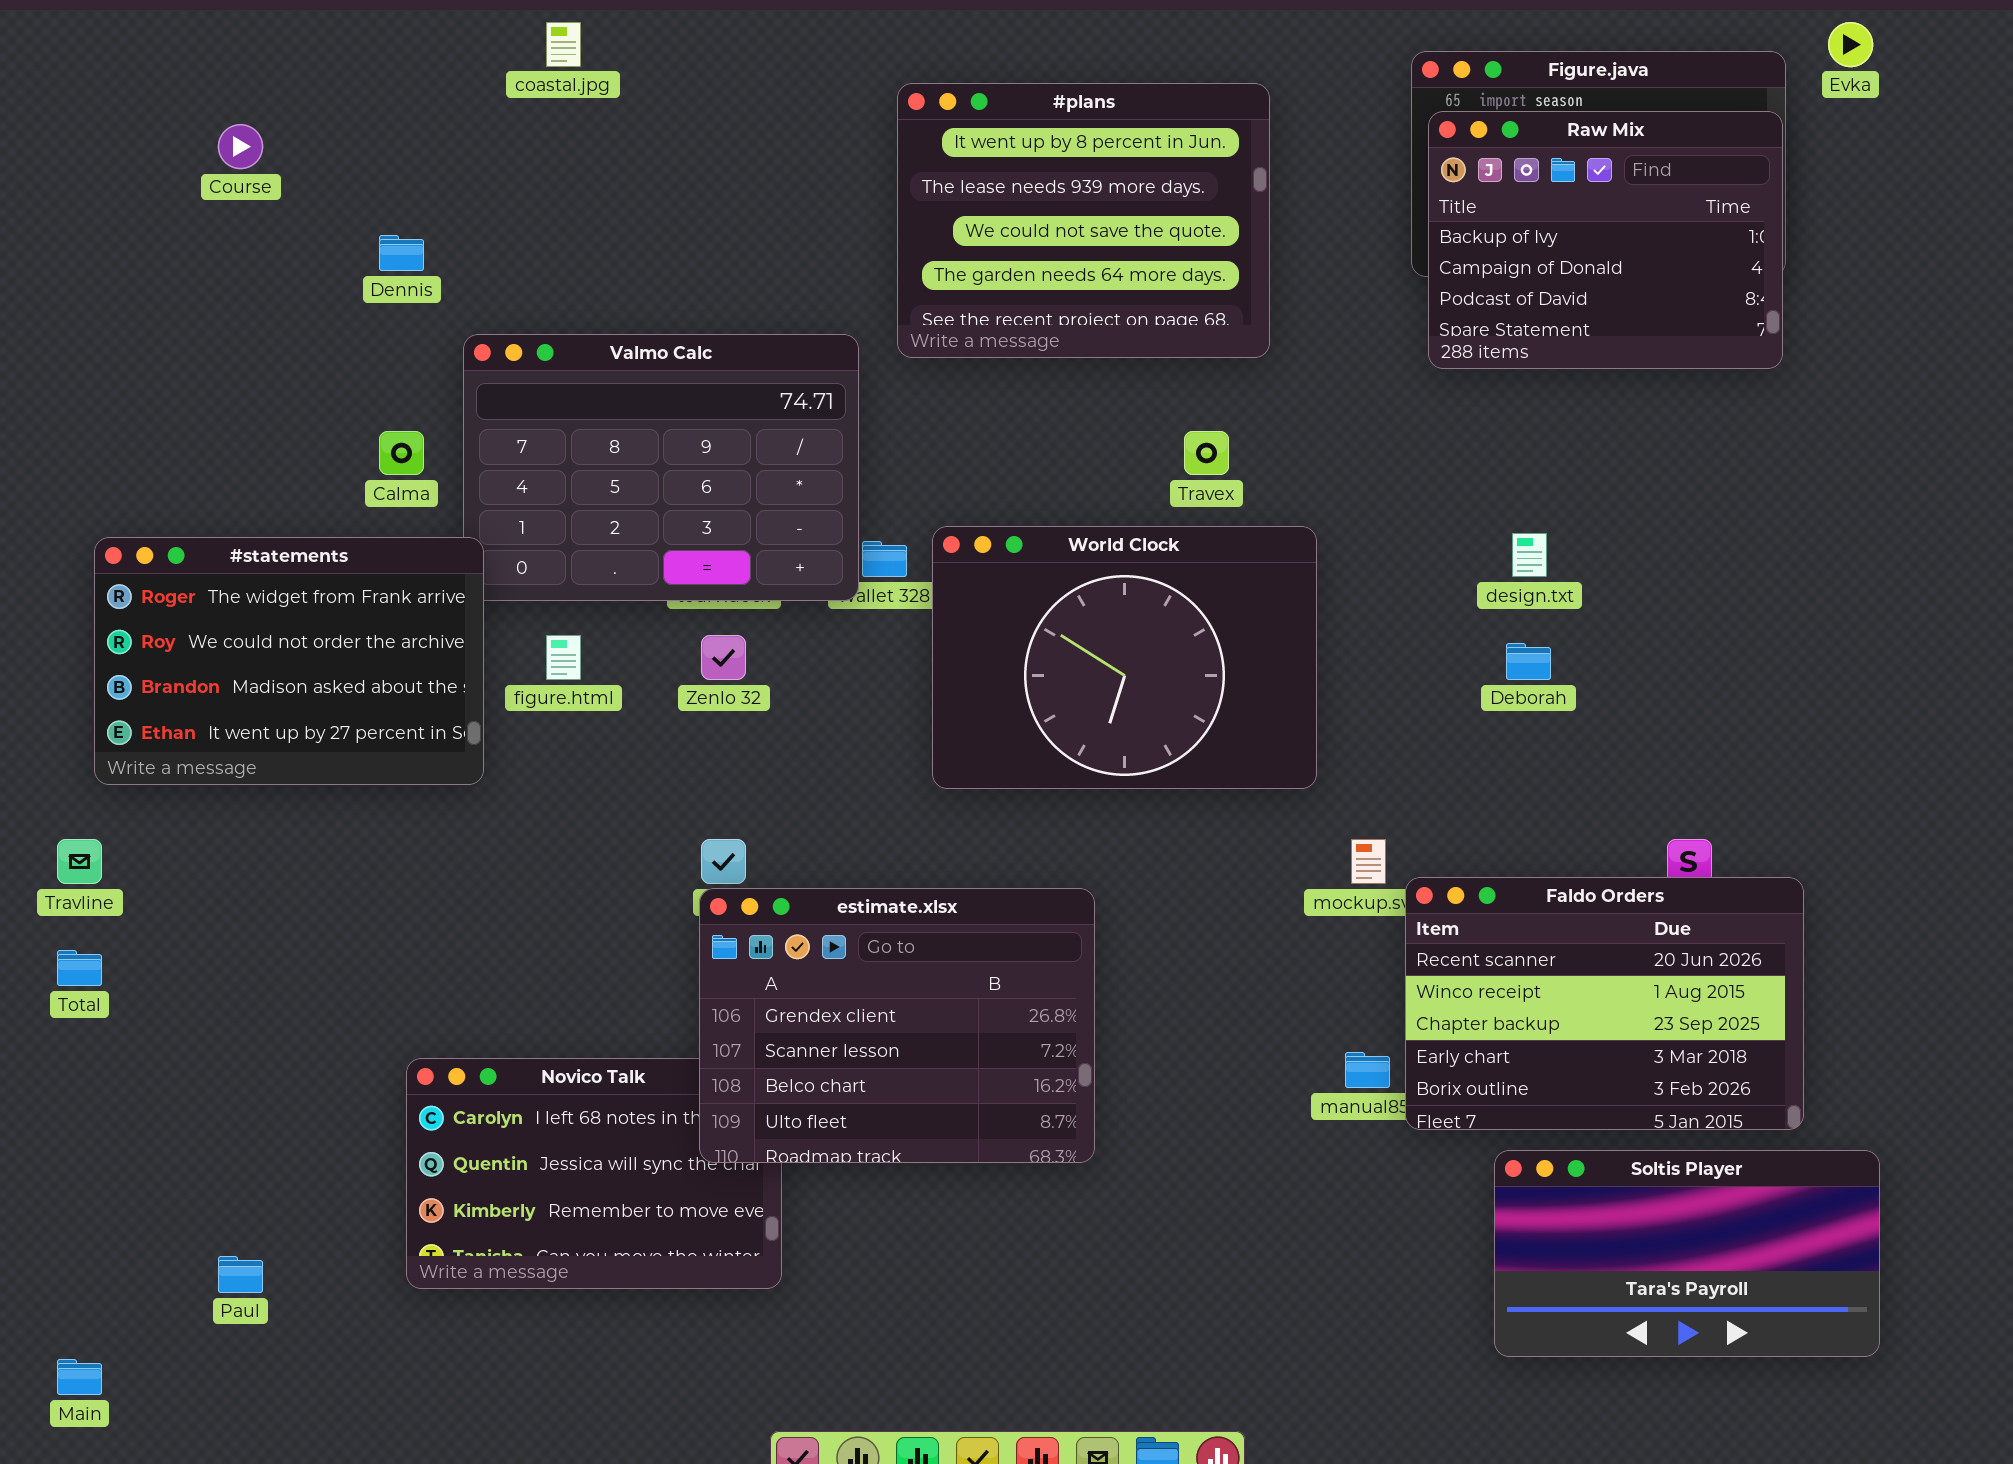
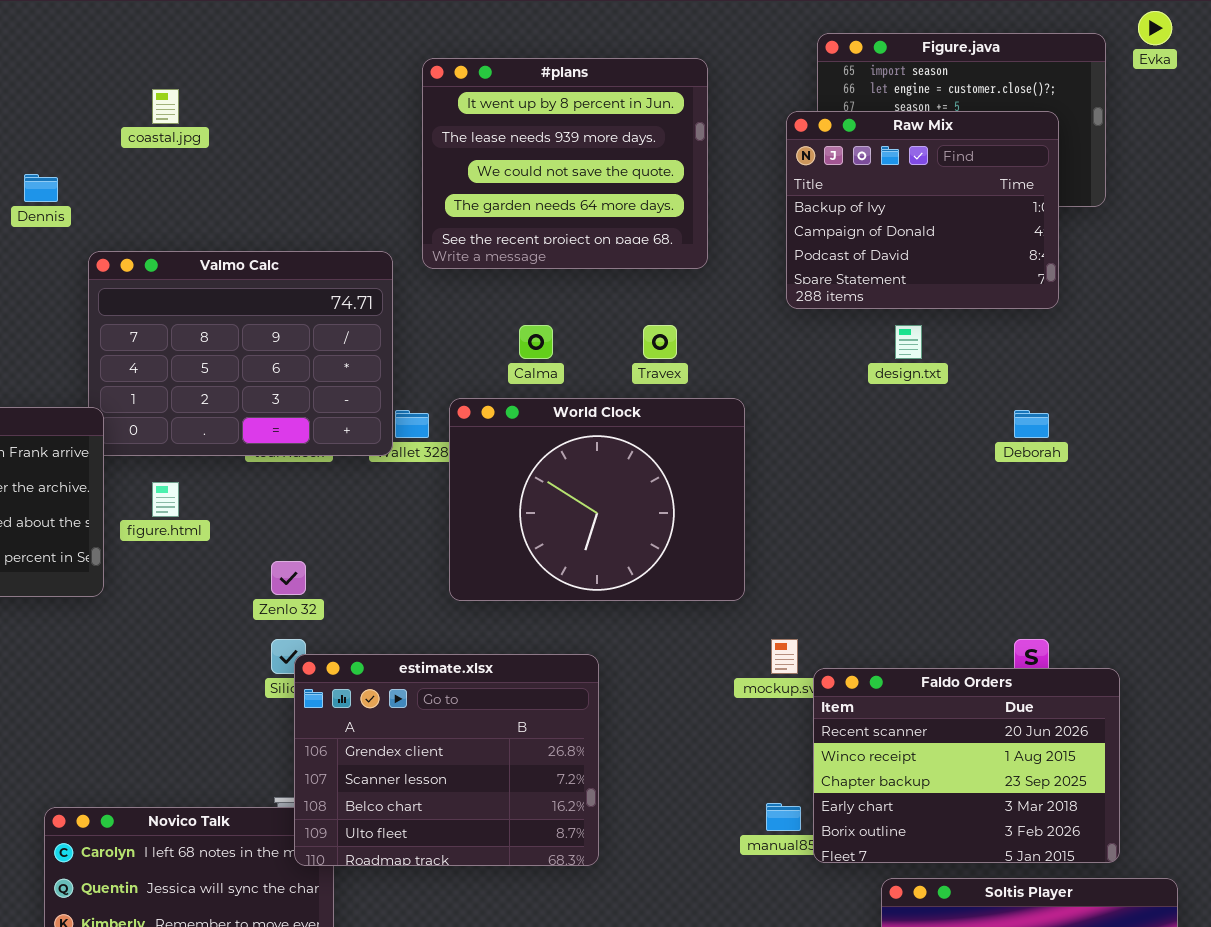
coastal.jpg: [546,22,581,67] -> [152,89,179,124], moved
Raw Mix: [1428,111,1783,369] -> [786,111,1059,309], moved
Calma: [379,431,424,475] -> [519,325,553,359], moved
design.txt: [1512,533,1547,577] -> [895,325,922,359], moved
Zenlo 32: [701,635,746,680] -> [271,561,306,595], moved
Deborah: [1506,643,1551,680] -> [1014,410,1049,438], moved
estimate.xlsx: [699,888,1095,1163] -> [294,654,599,866], moved

